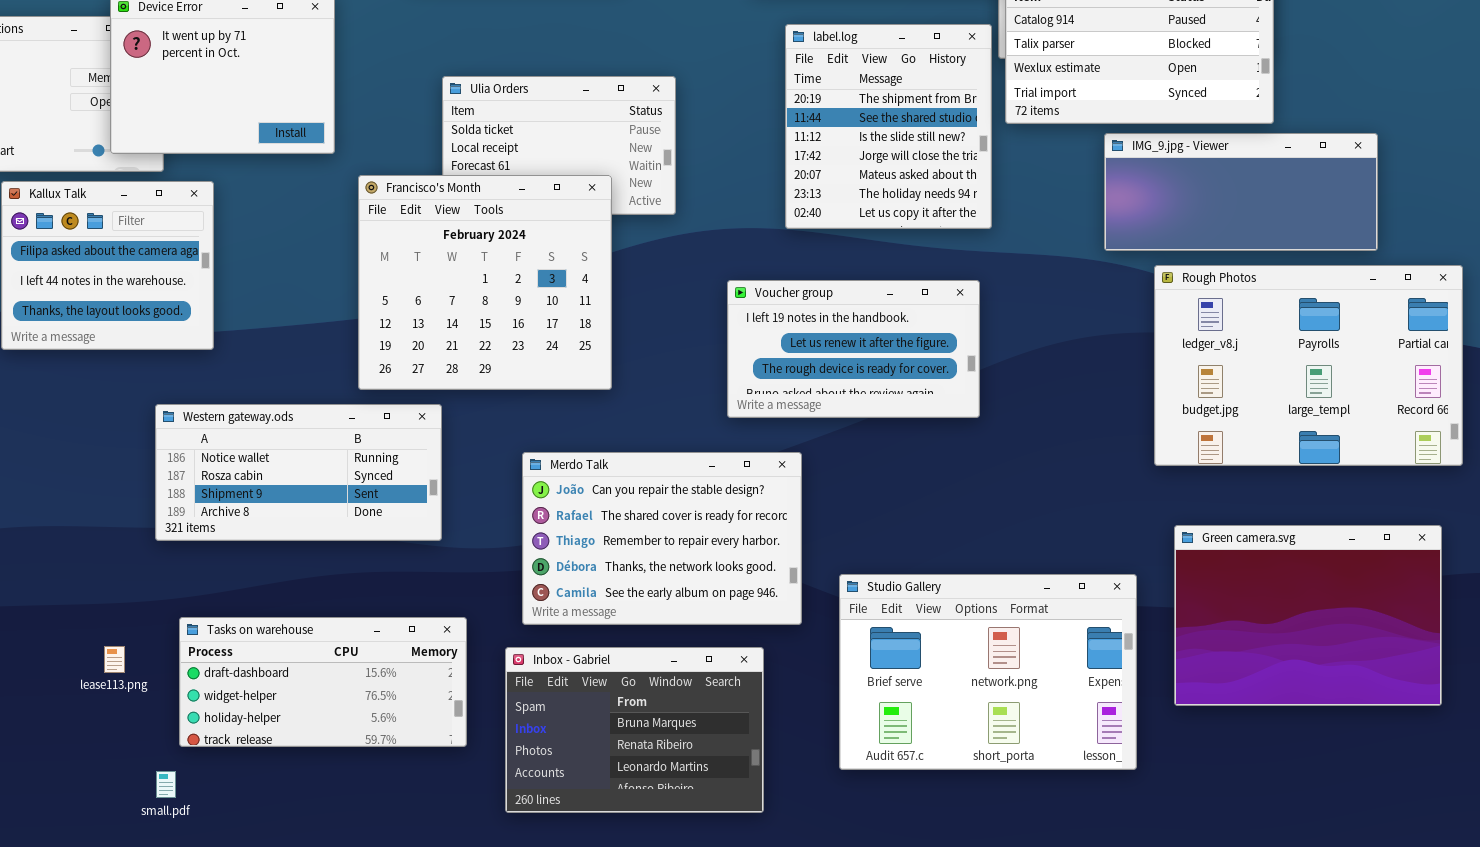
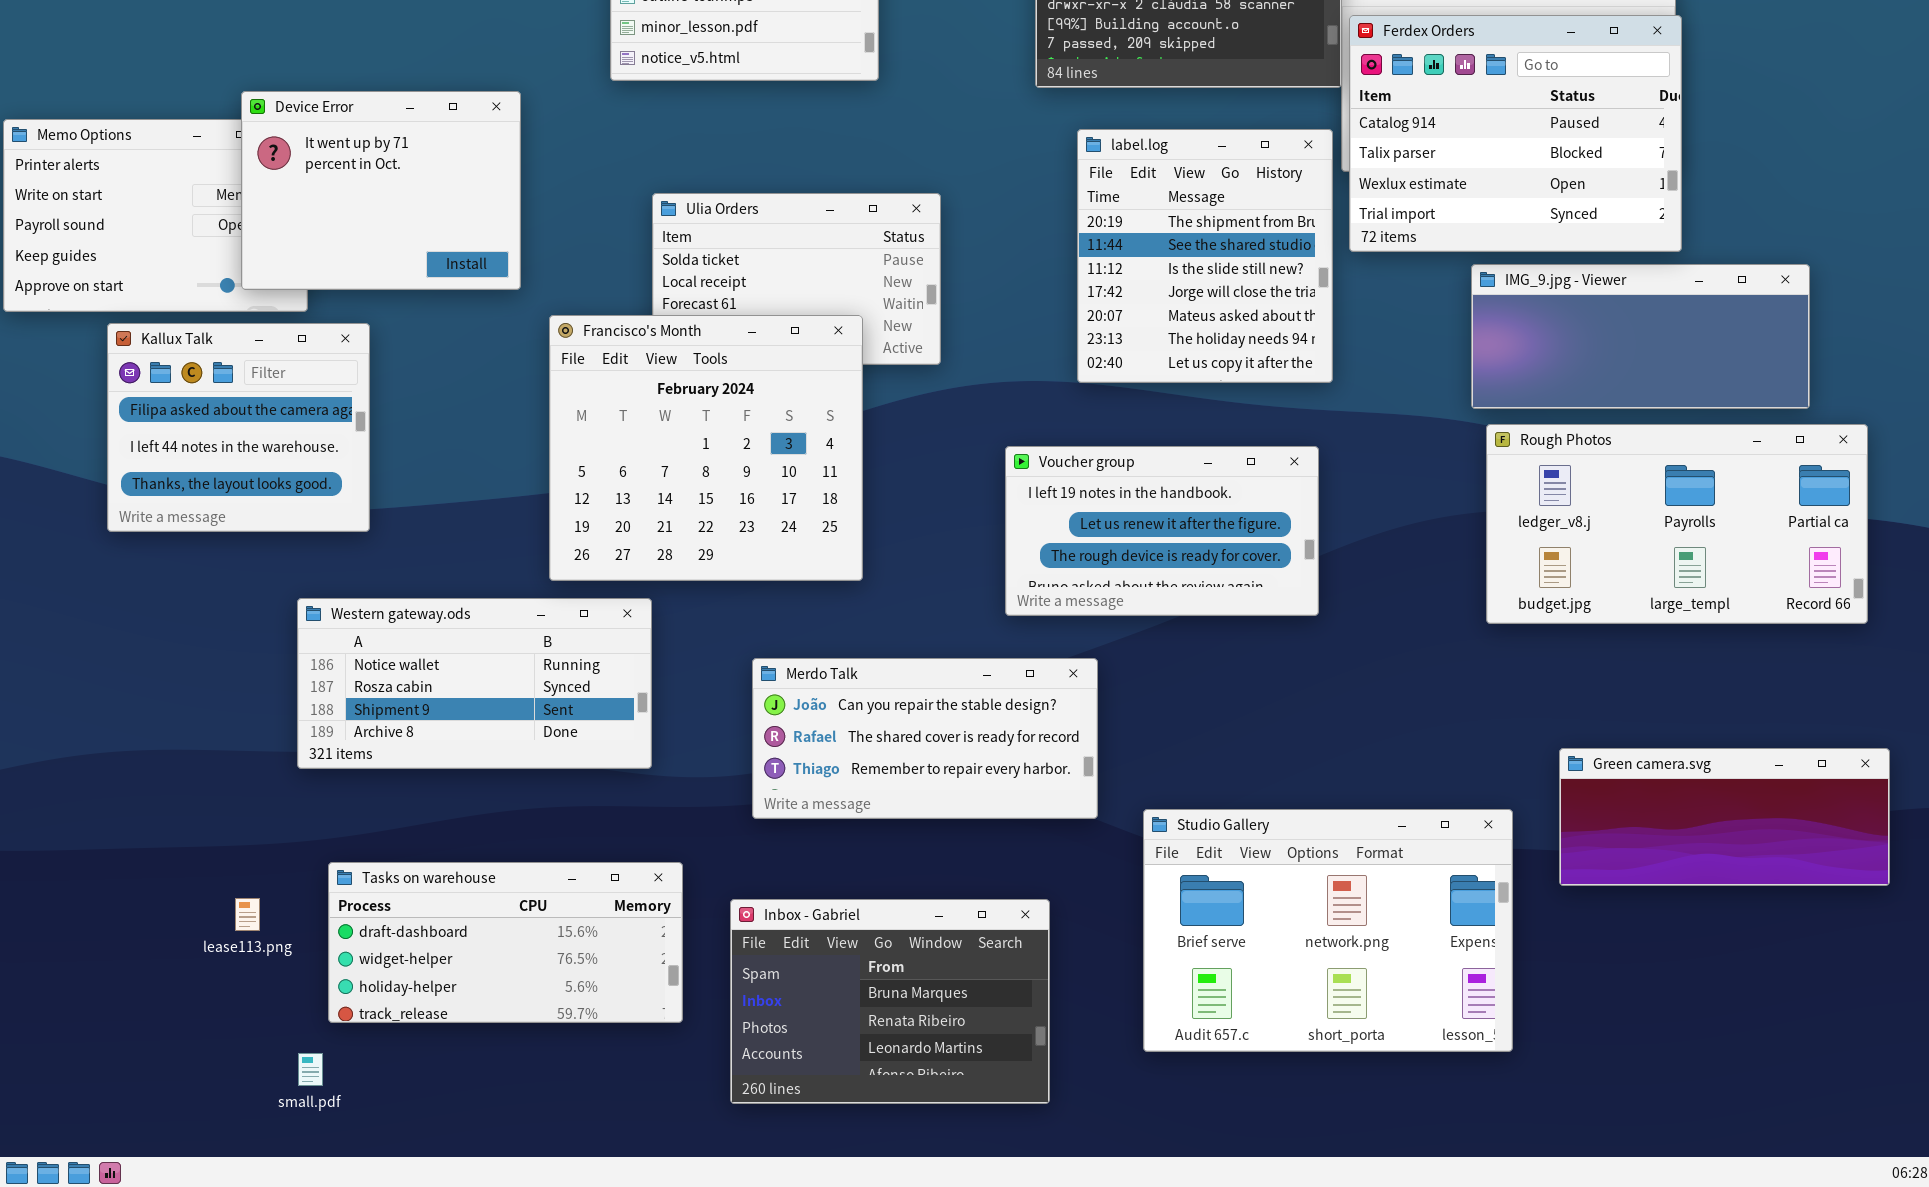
Rough Photos: [1154,265,1463,466] -> [1486,424,1868,624], moved, resized
Merdo Talk: [522,452,802,625] -> [752,658,1098,819], resized
Green camera.svg: [1174,525,1442,706] -> [1559,748,1890,886], resized

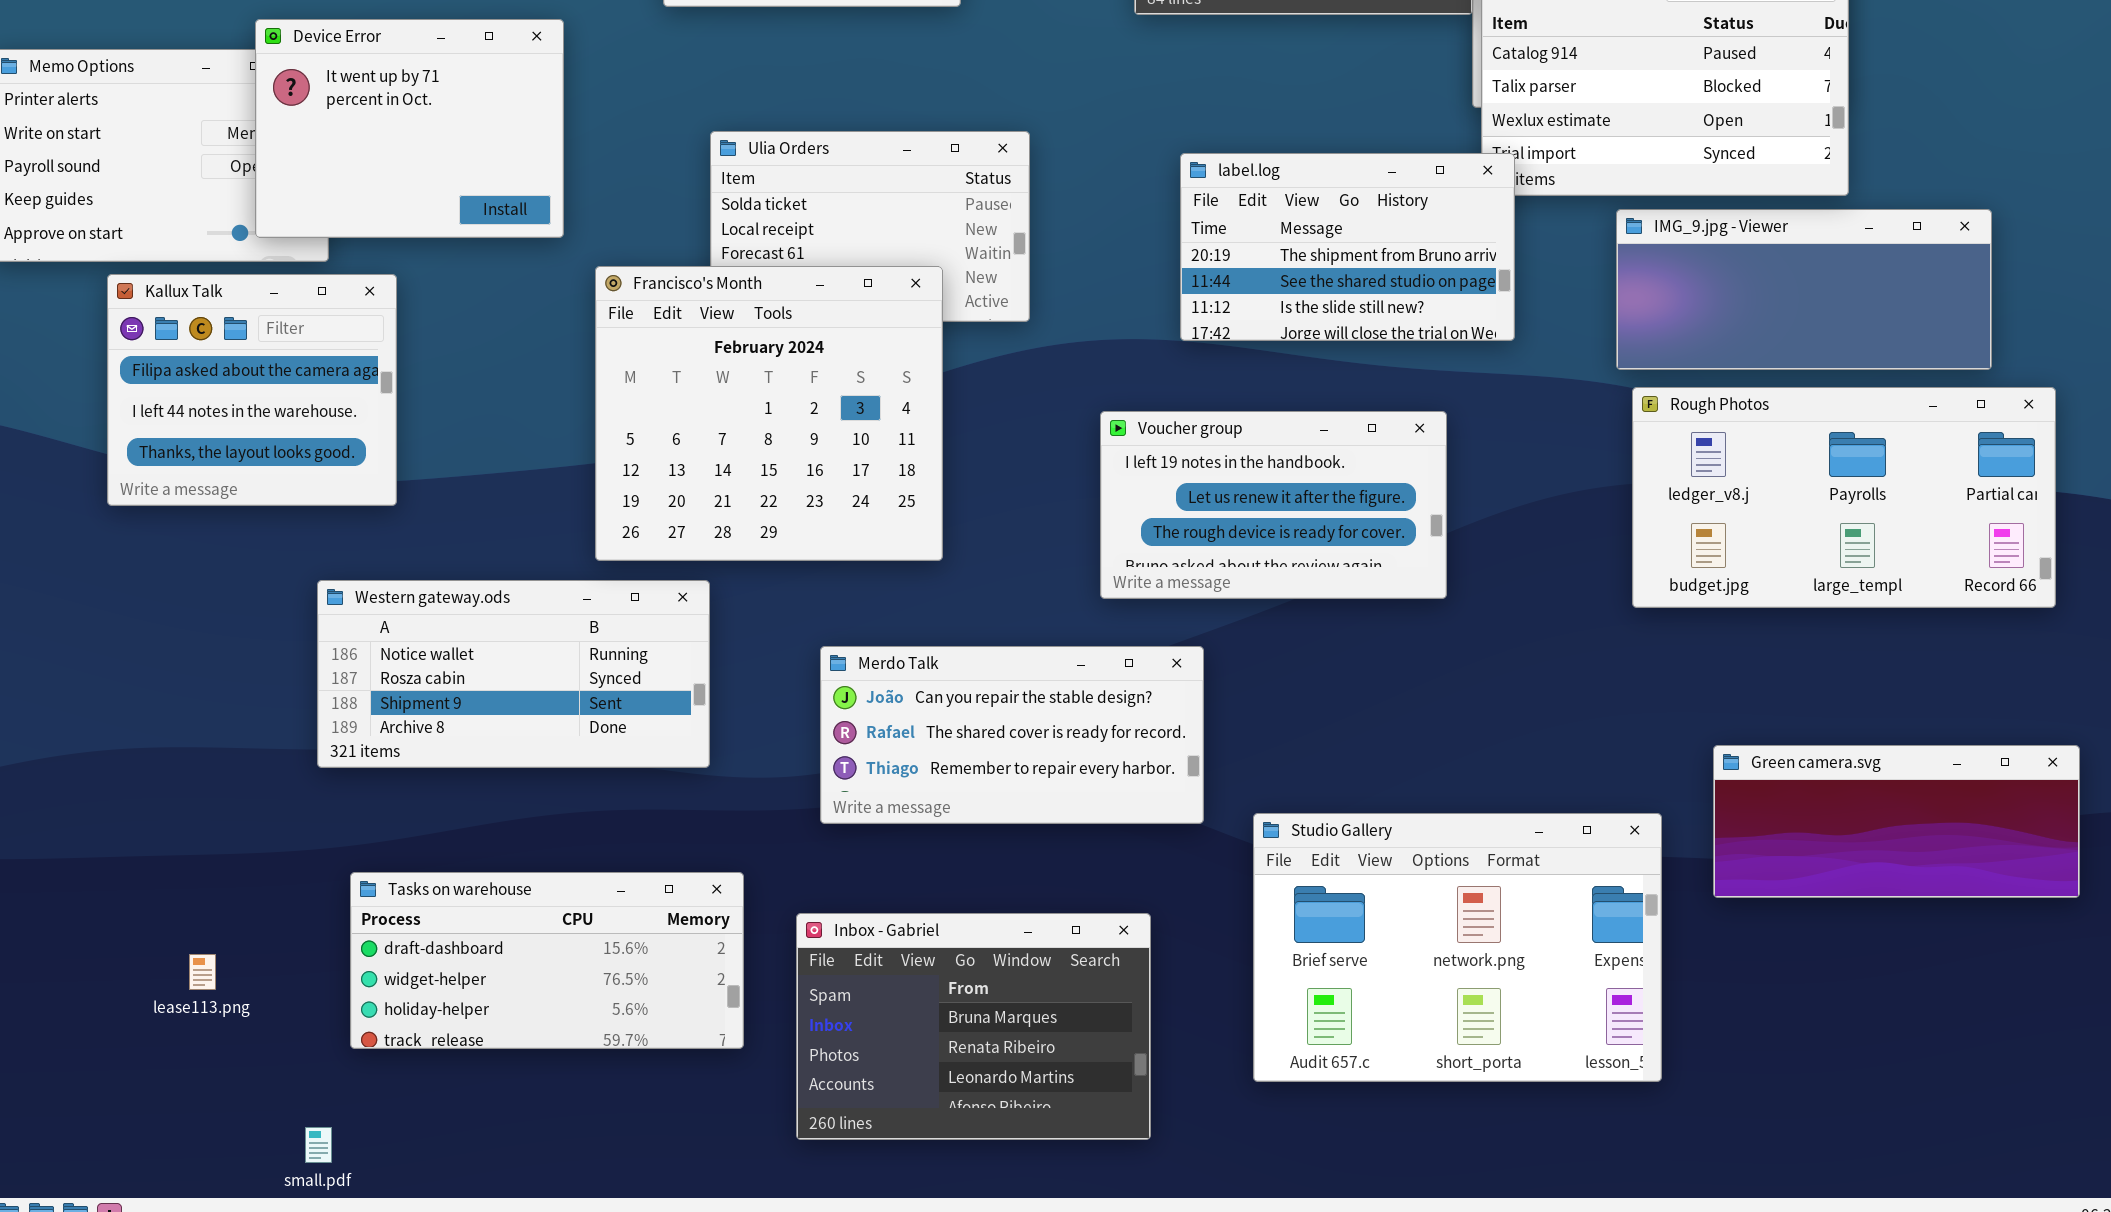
label.log: [1077,129,1333,383] -> [1180,153,1515,341], resized
lease113.png: [235,898,260,931] -> [189,954,216,990], moved
small.pdf: [298,1053,323,1086] -> [305,1127,332,1163], moved

